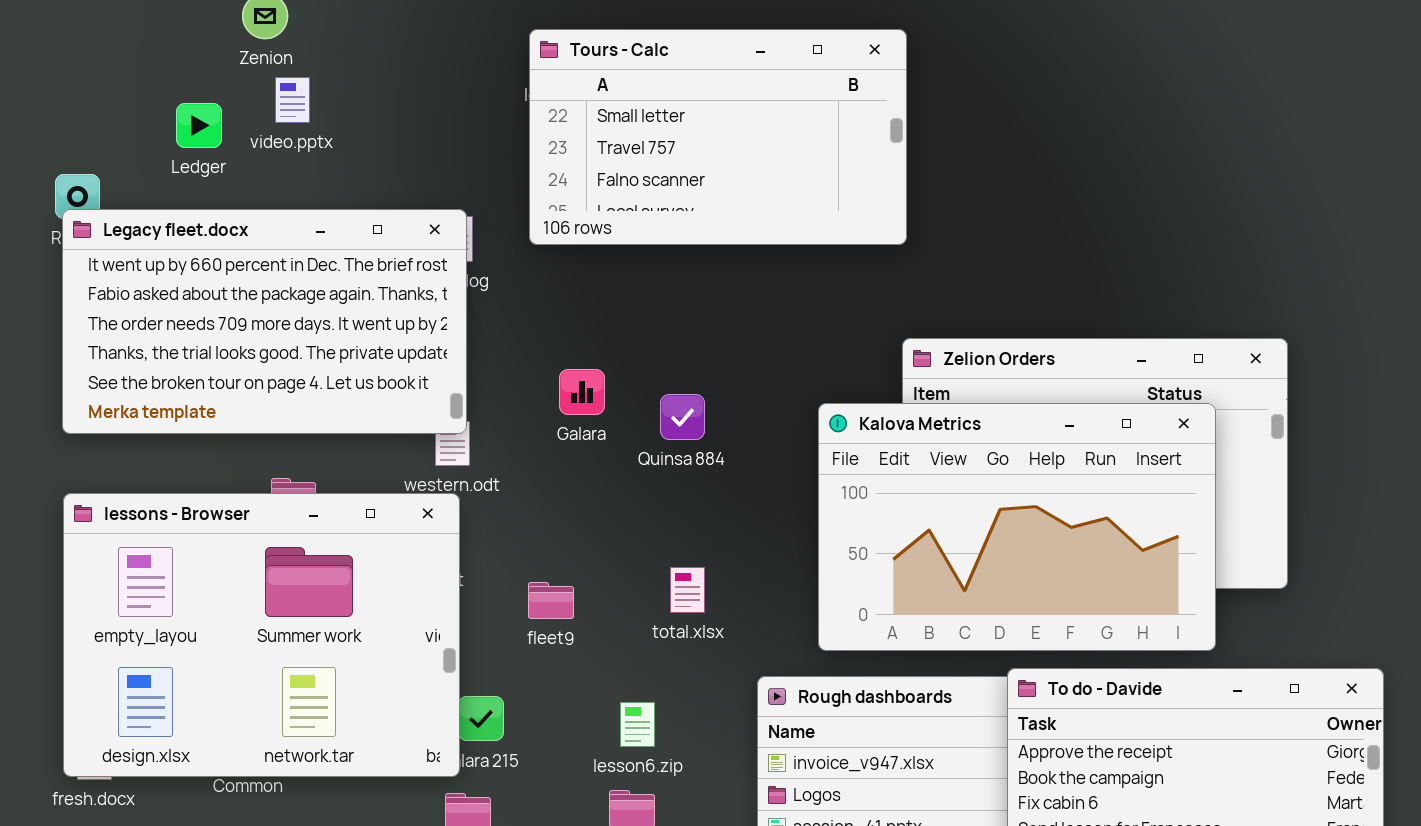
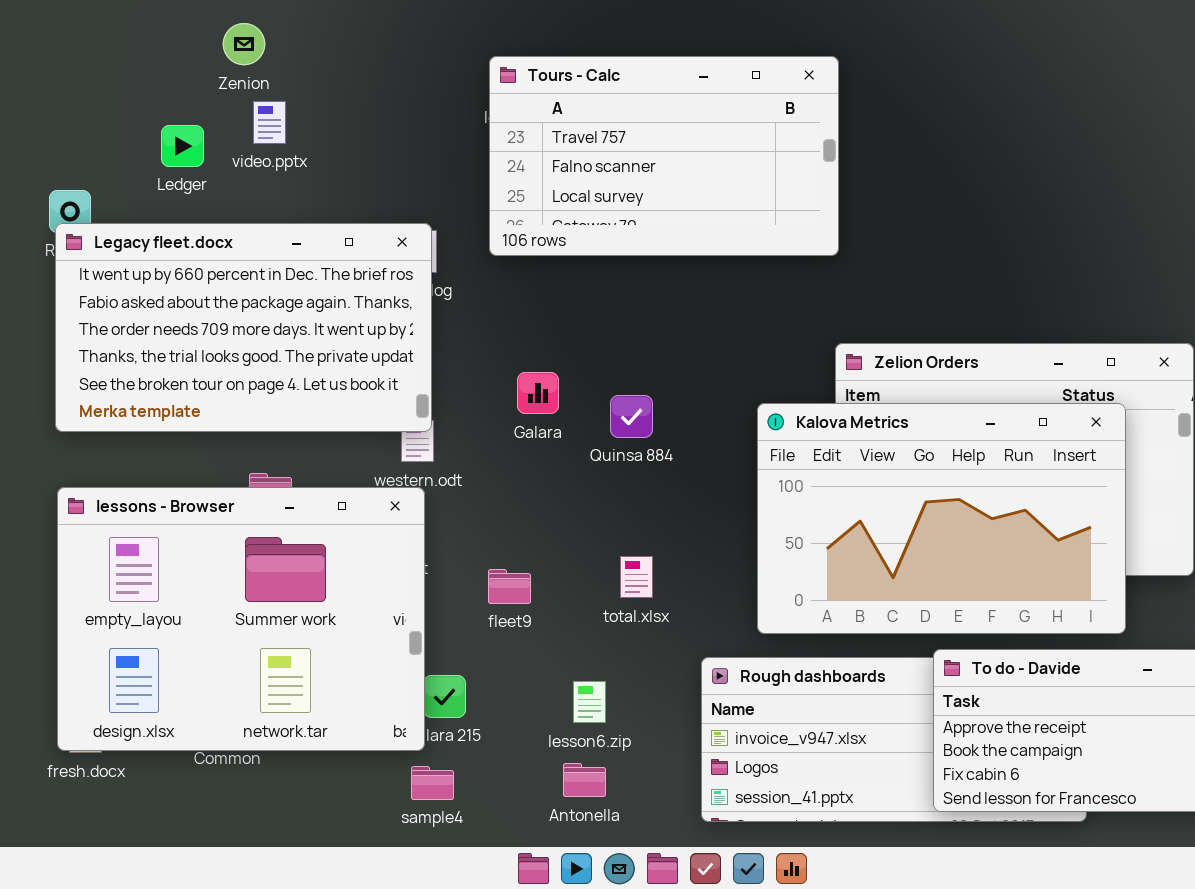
Tours - Calc: [529,29,907,245] -> [489,56,839,256], scrolled down 1 row

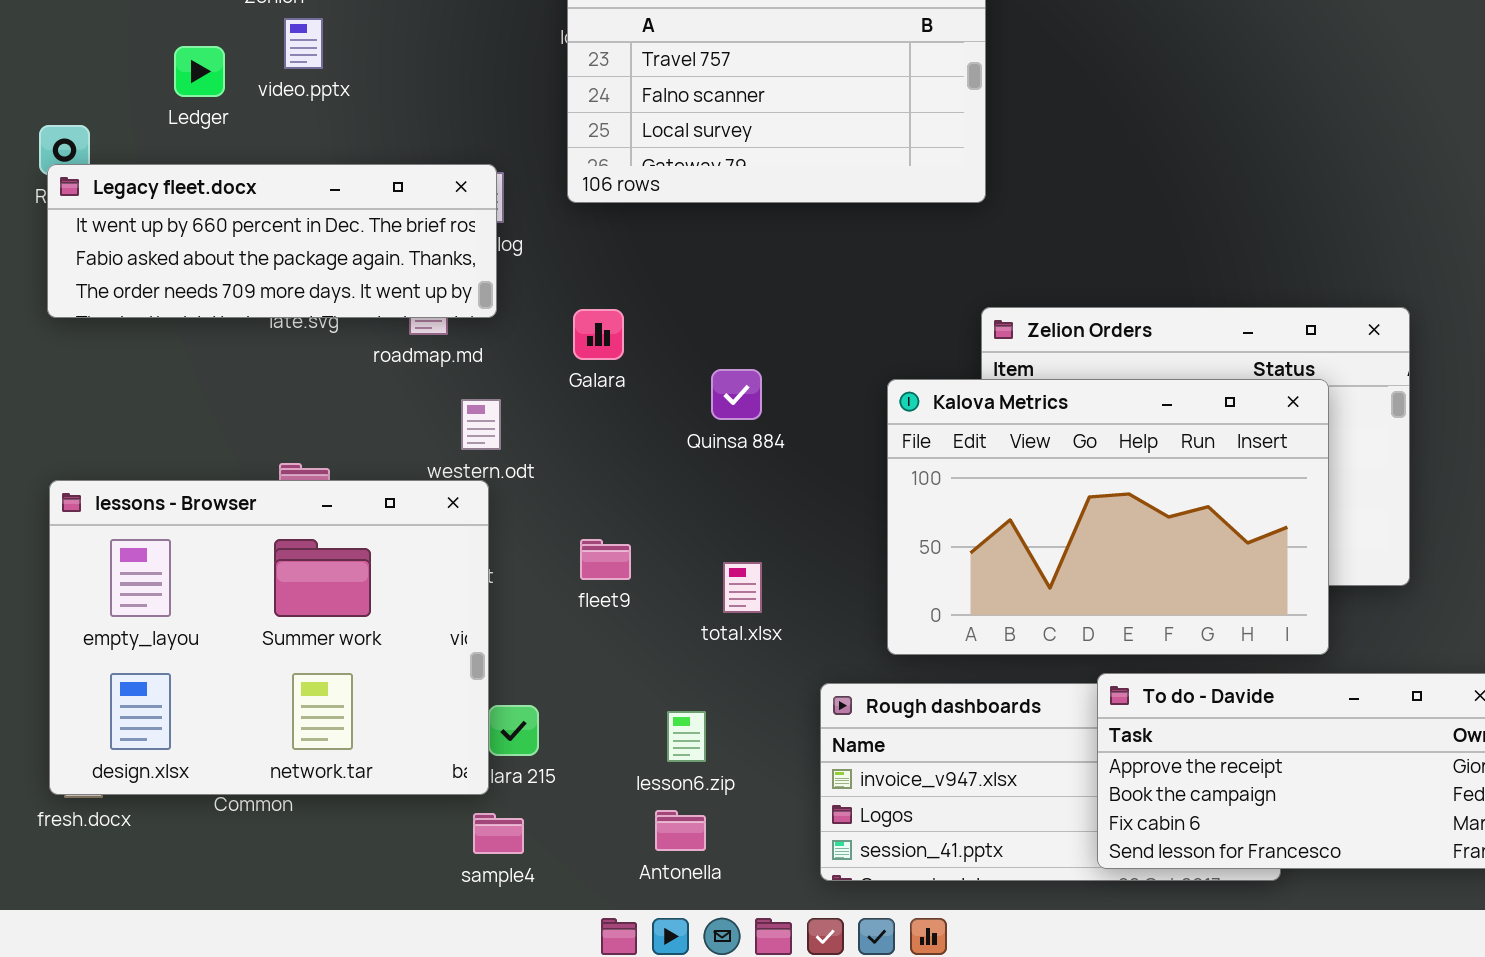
Legacy fleet.docx: [55,223,432,432] -> [47,164,497,318], resized
Galara: [517,372,559,414] -> [573,309,624,360], moved
fleet9: [488,569,531,604] -> [580,539,631,580], moved

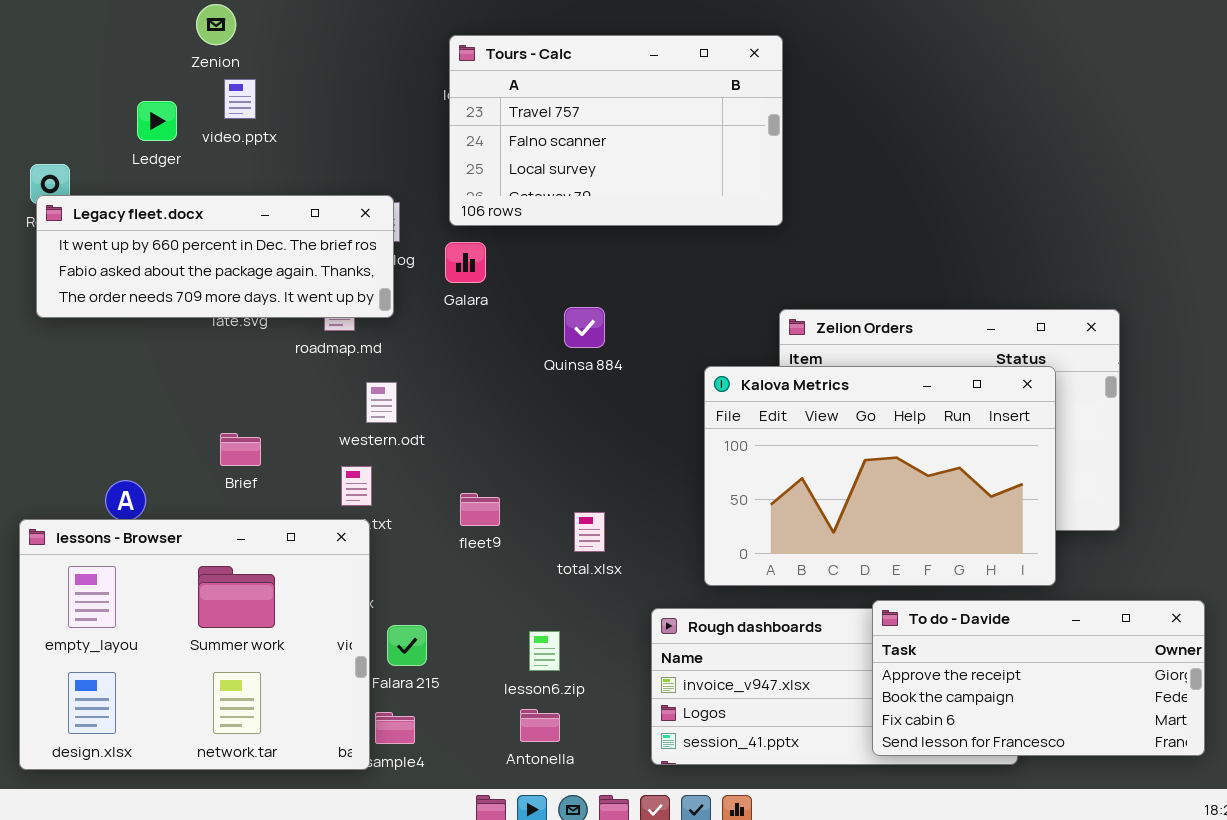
Galara: [573,309,624,360] -> [445,242,486,283], moved
Quinsa 884: [711,369,762,420] -> [564,307,605,348], moved
lessons - Browser: [49,480,489,795] -> [19,519,370,770], moved

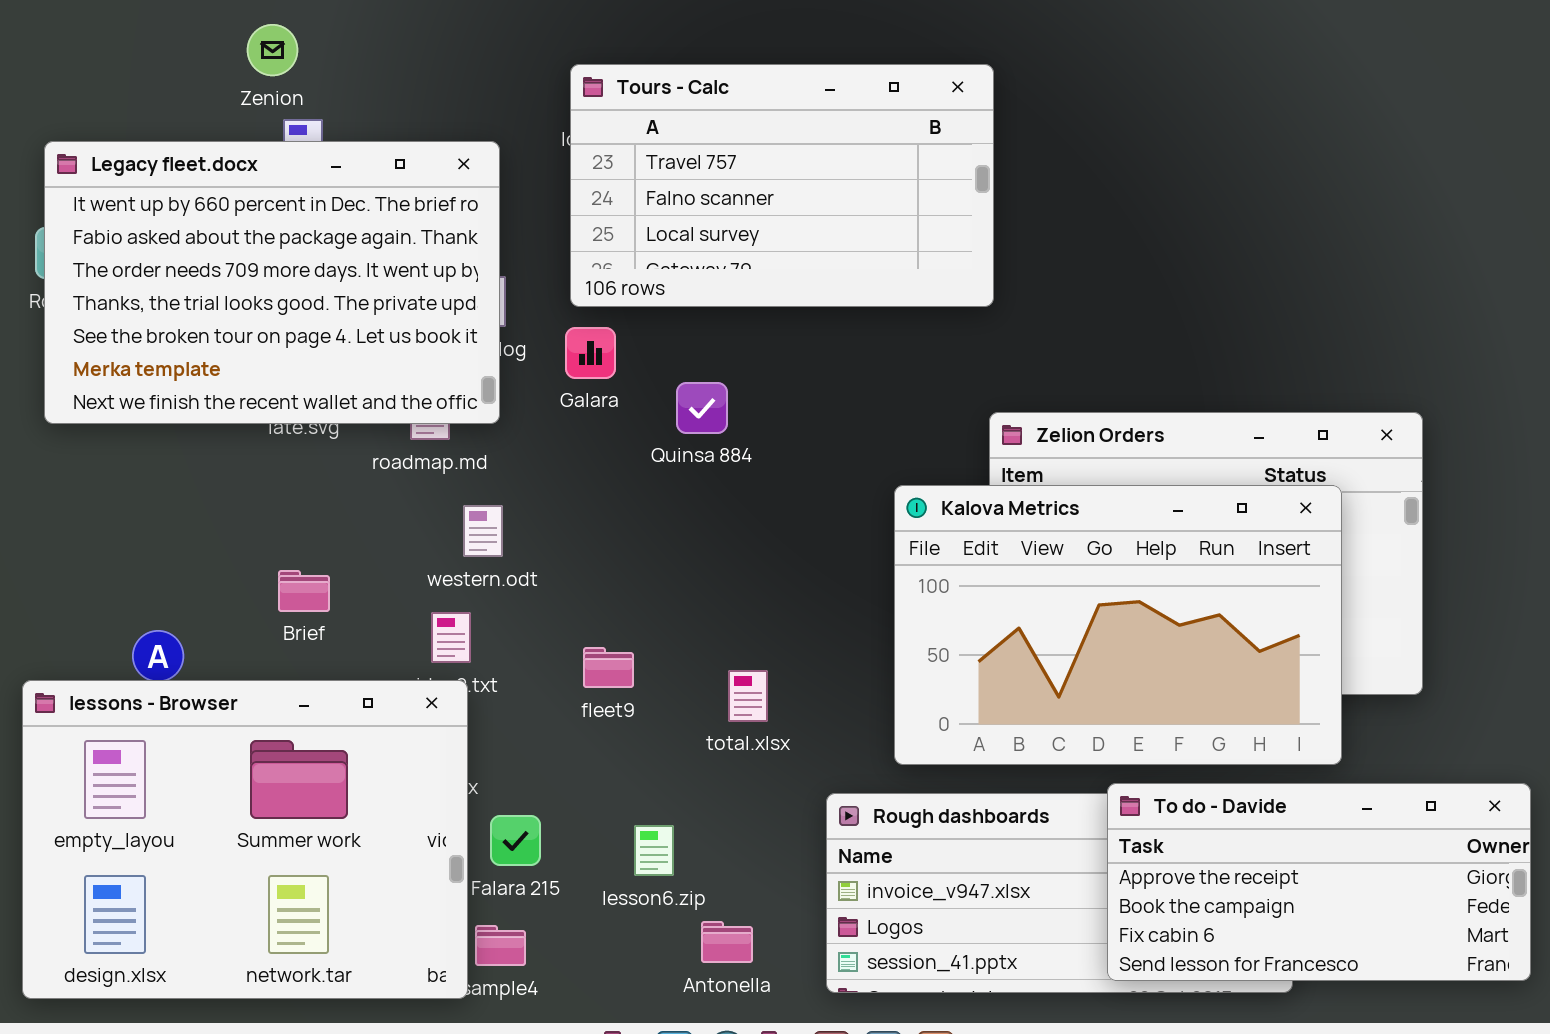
Legacy fleet.docx: [36,195,394,318] -> [44,141,500,424], resized
Quinsa 884: [564,307,605,348] -> [676,382,728,434], moved
lesson6.zip: [529,631,560,671] -> [634,825,674,876], moved
Antonella: [520,709,560,742] -> [701,921,753,963], moved

